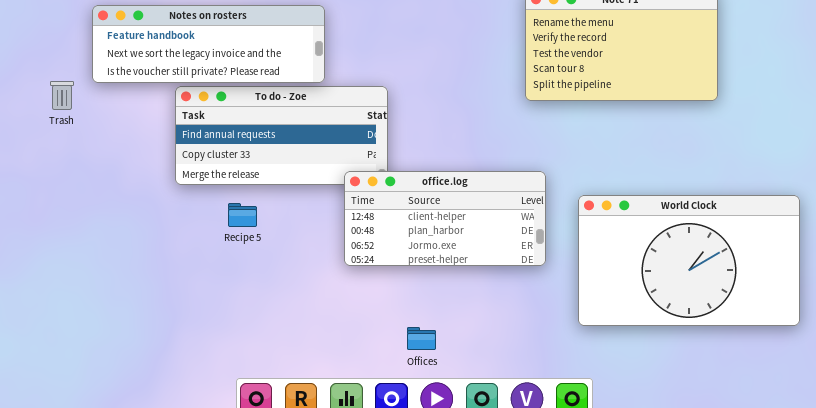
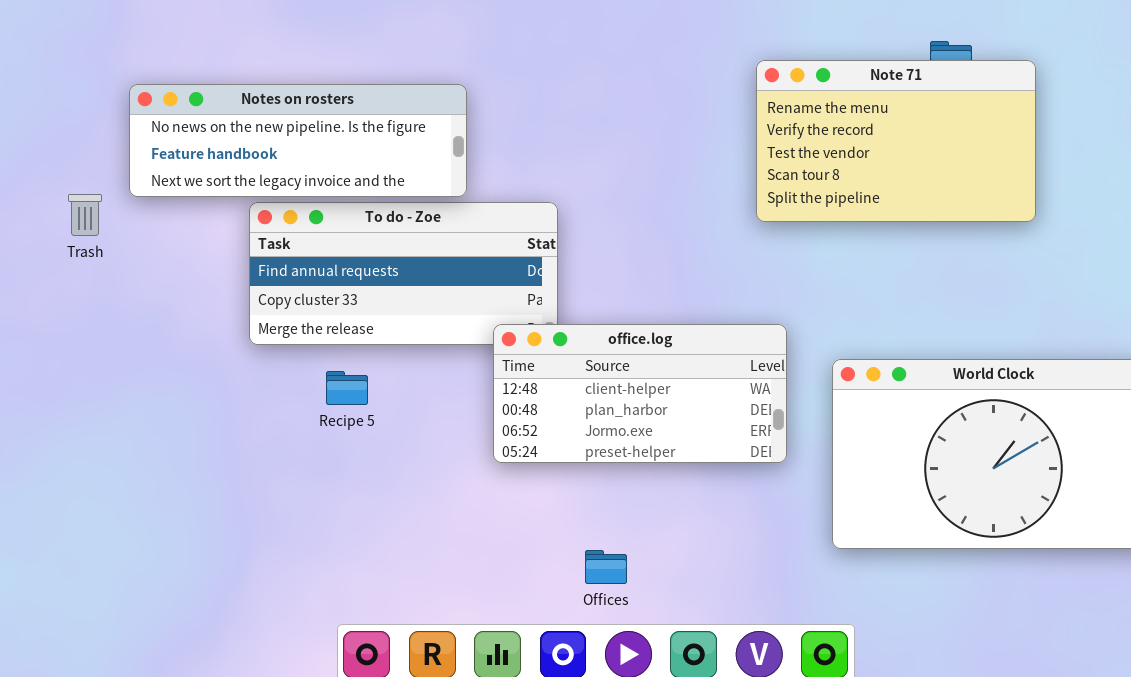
Notes on rosters: [92,5,325,83] -> [129,84,467,197], scrolled up 1 row

